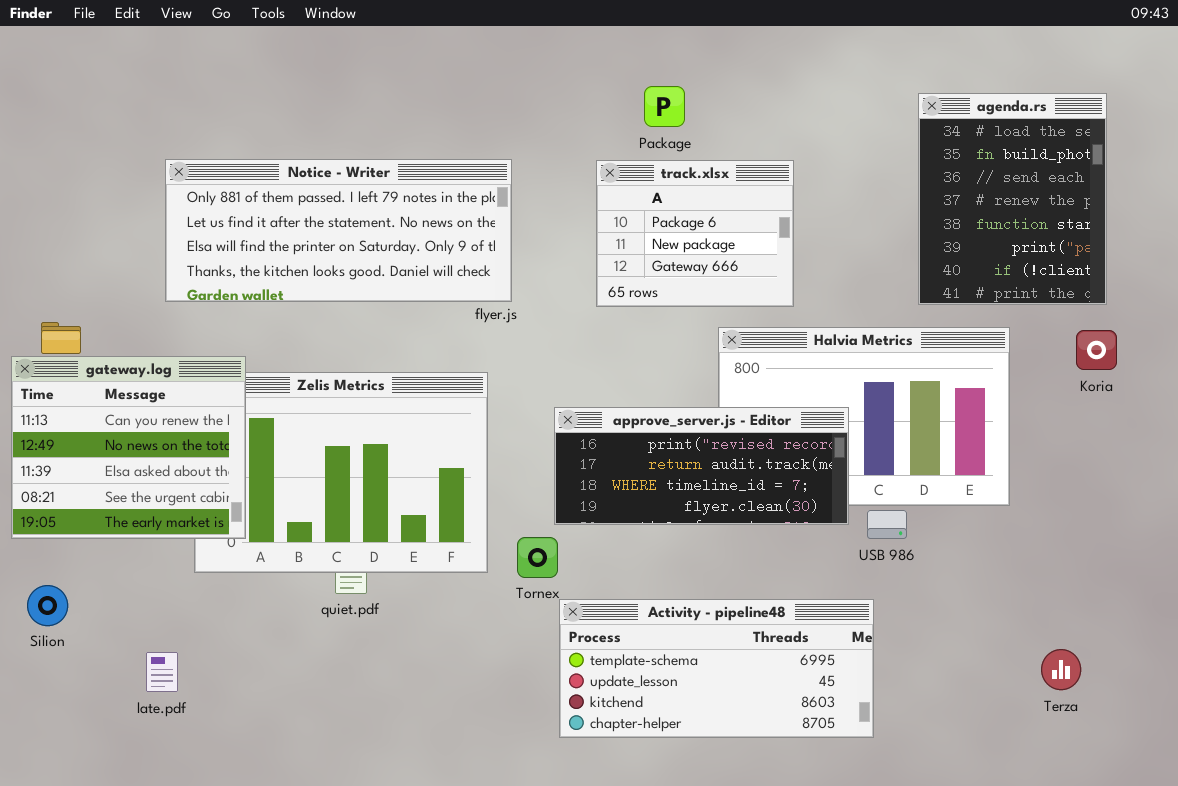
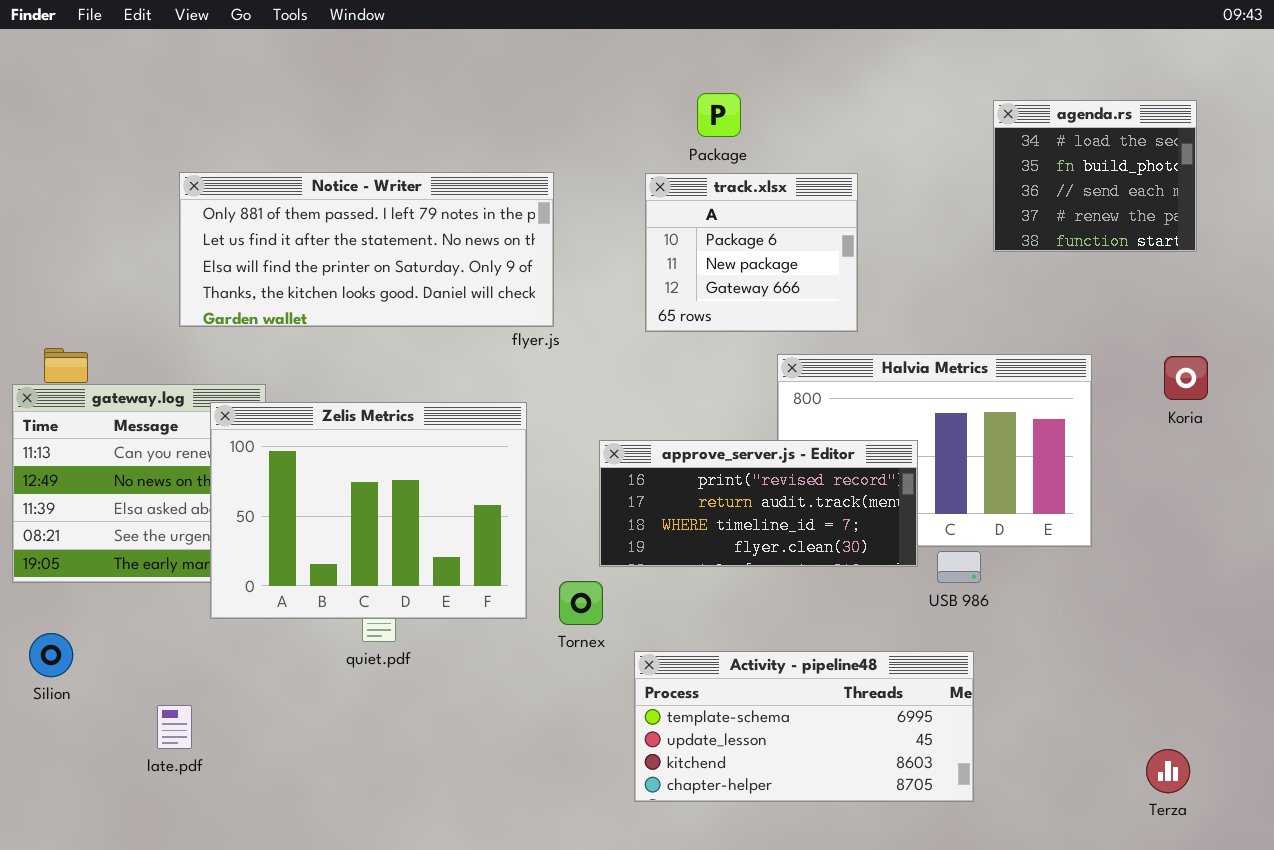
agenda.rs: [918,93,1107,305] -> [993,100,1197,252], resized
Zelis Metrics: [194,372,488,573] -> [210,402,527,619], raised
Activity - pipeline48: [559,599,874,738] -> [634,651,974,802], moved
Terza: [1041,649,1081,690] -> [1146,749,1190,793], moved

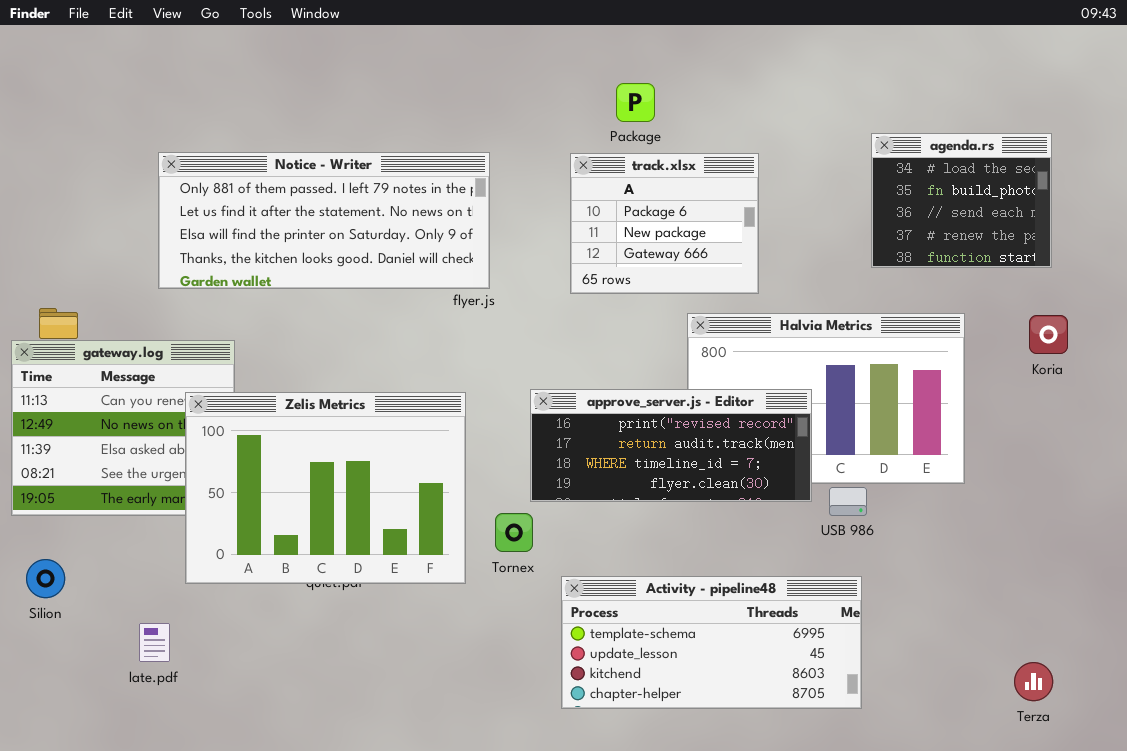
agenda.rs: [993,100,1197,252] -> [871,133,1052,268], moved
Zelis Metrics: [210,402,527,619] -> [185,392,466,584], moved

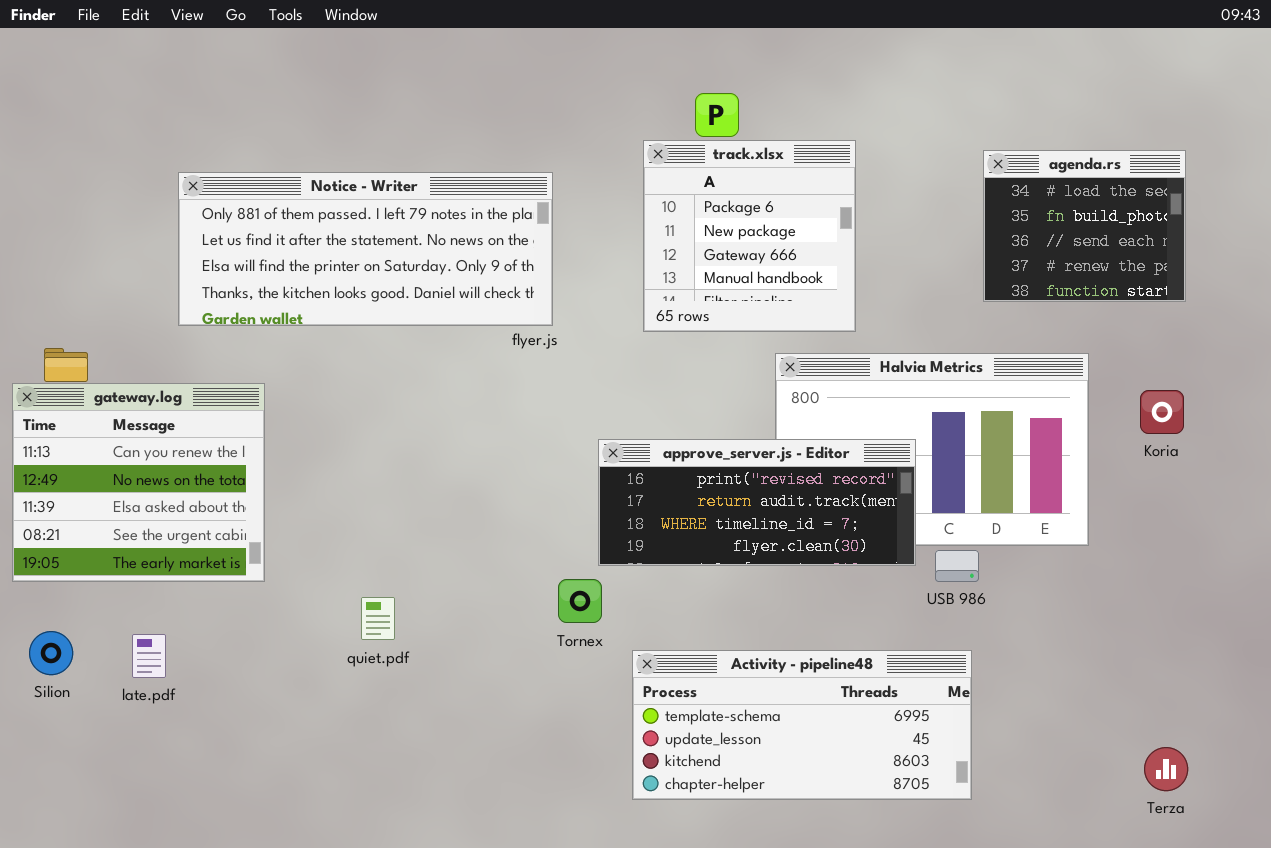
track.xlsx: [570,153,759,294] -> [643,140,856,332], resized
Koria: [1029,315,1068,354] -> [1140,390,1184,434], moved
Zelis Metrics: [185,392,466,584] -> none, closed
late.pdf: [139,623,170,662] -> [132,634,166,678], moved

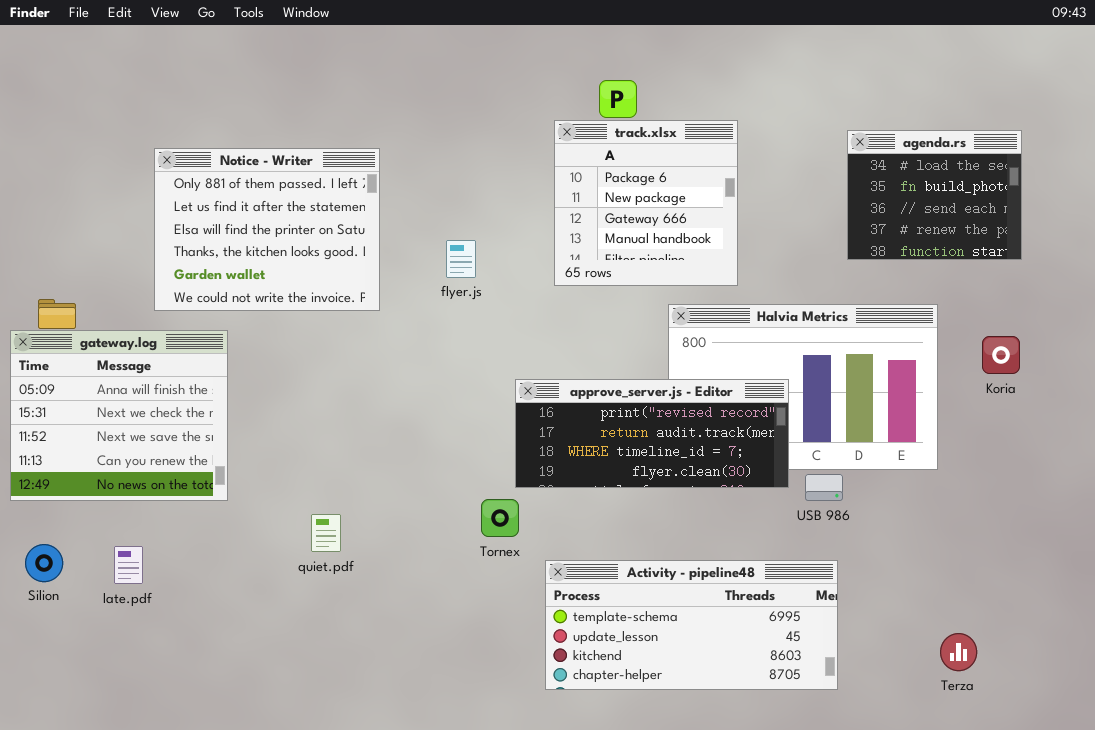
Notice - Writer: [178,172,553,326] -> [154,148,380,311], resized
gateway.log: [12,383,265,582] -> [10,330,228,501], scrolled up 3 rows
Terza: [1144,747,1188,791] -> [940,633,977,671], moved

